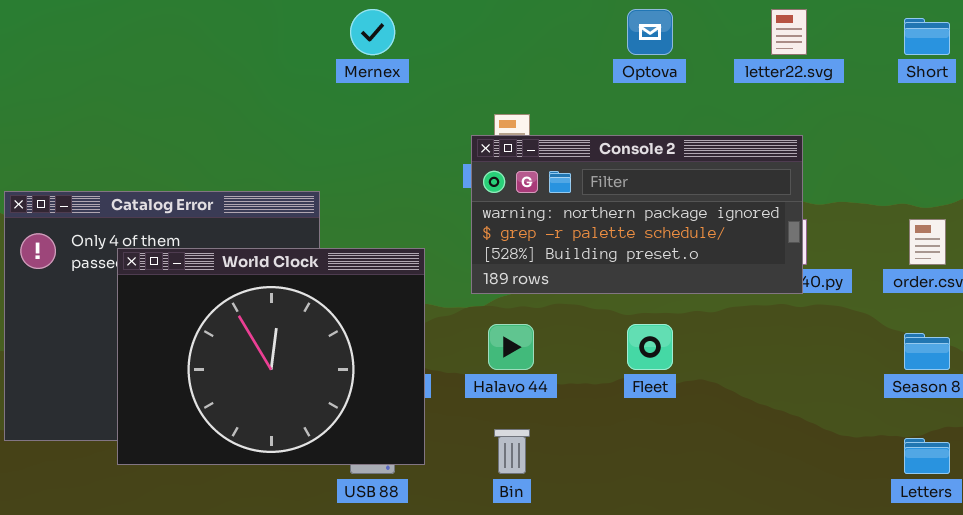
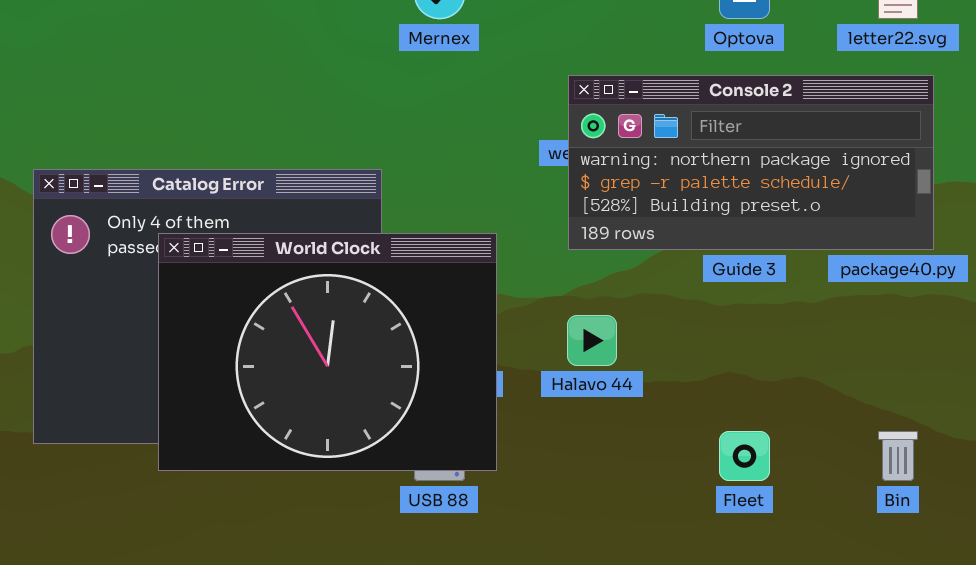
Console 2: [471,135,803,294] -> [568,75,934,250], moved
Fleet: [627,324,673,370] -> [719,431,770,481], moved
Bin: [494,429,530,474] -> [878,431,918,481], moved

